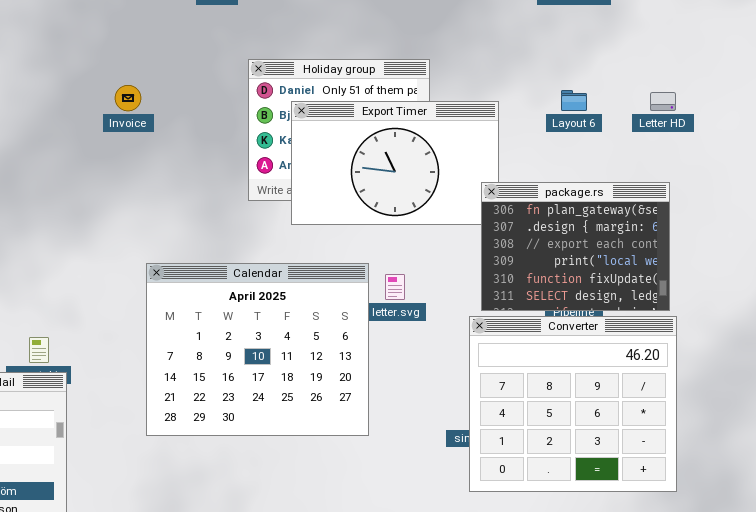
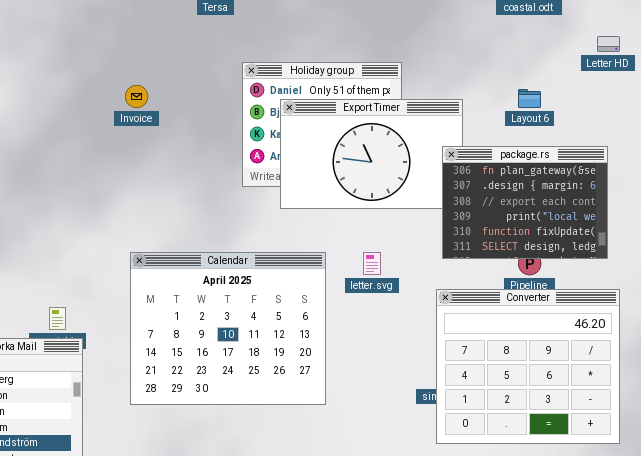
Letter HD: [650,92,676,111] -> [597,36,620,52], moved
package.rs: [481,182,670,311] -> [442,146,608,259], moved
Calendar: [146,263,369,436] -> [130,252,326,405], moved

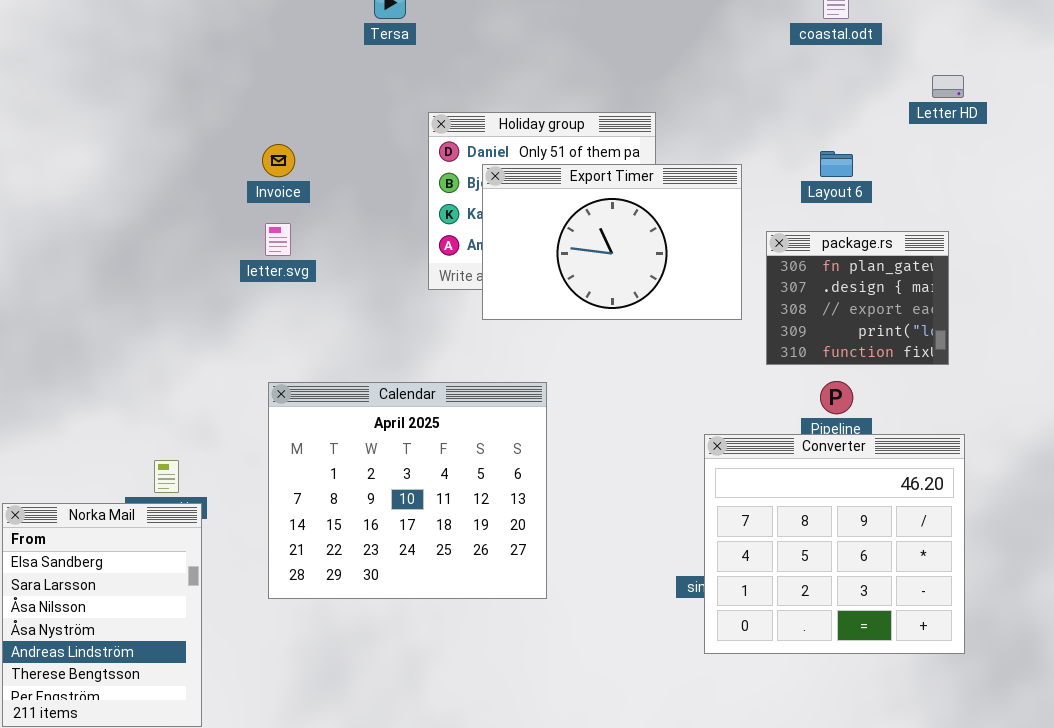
package.rs: [442,146,608,259] -> [766,231,949,365], resized
letter.svg: [363,252,381,275] -> [265,223,291,256], moved

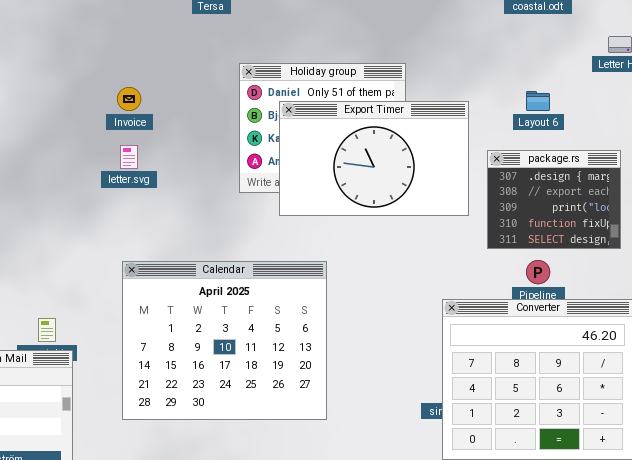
package.rs: [766,231,949,365] -> [487,150,621,249], scrolled down 1 row

